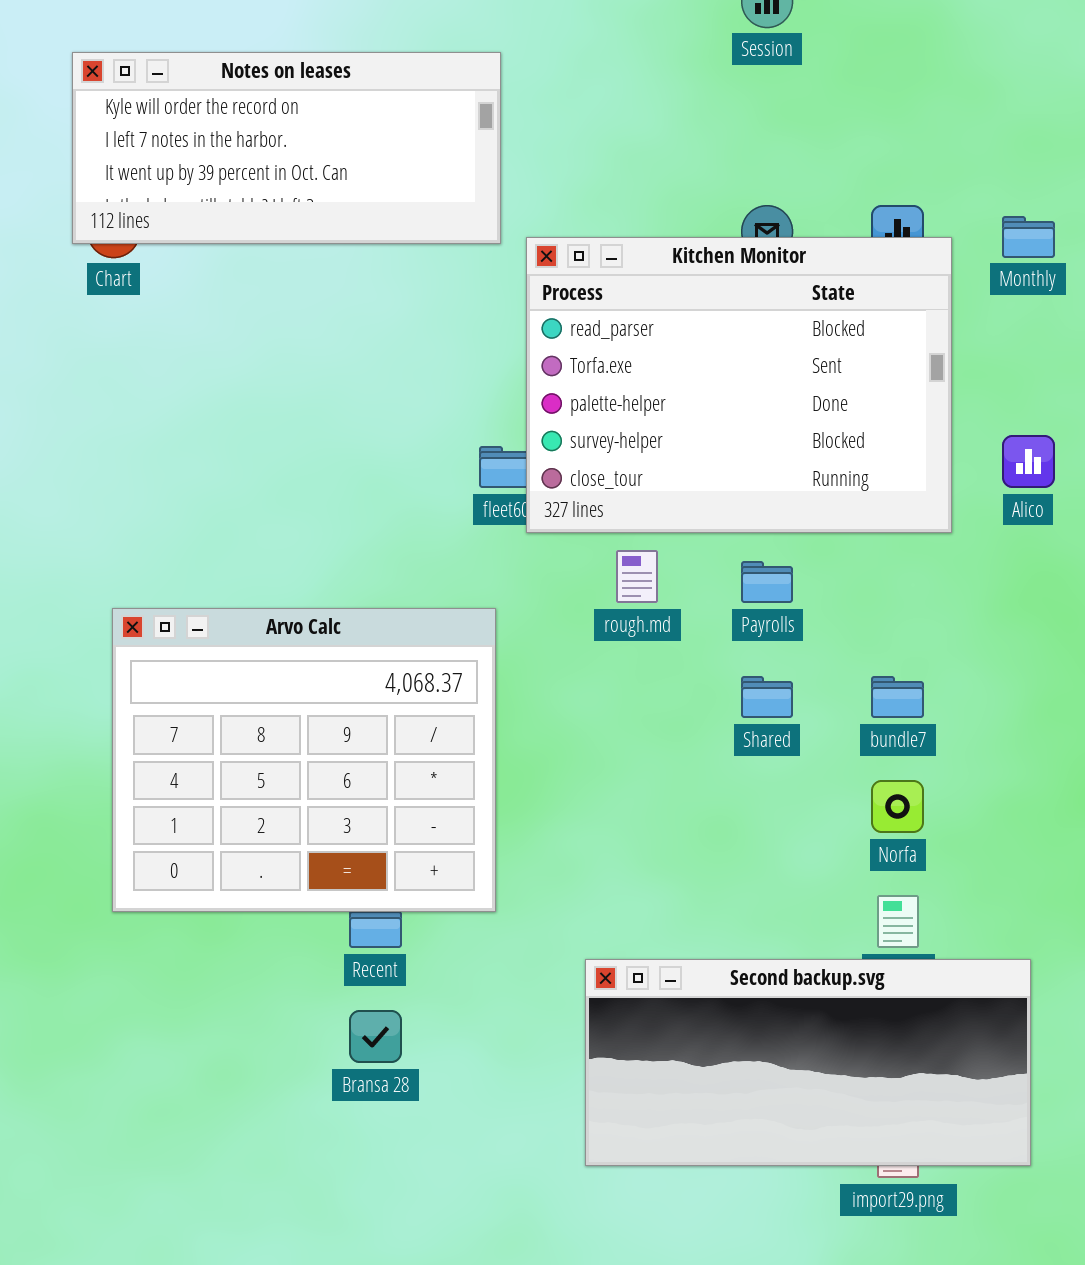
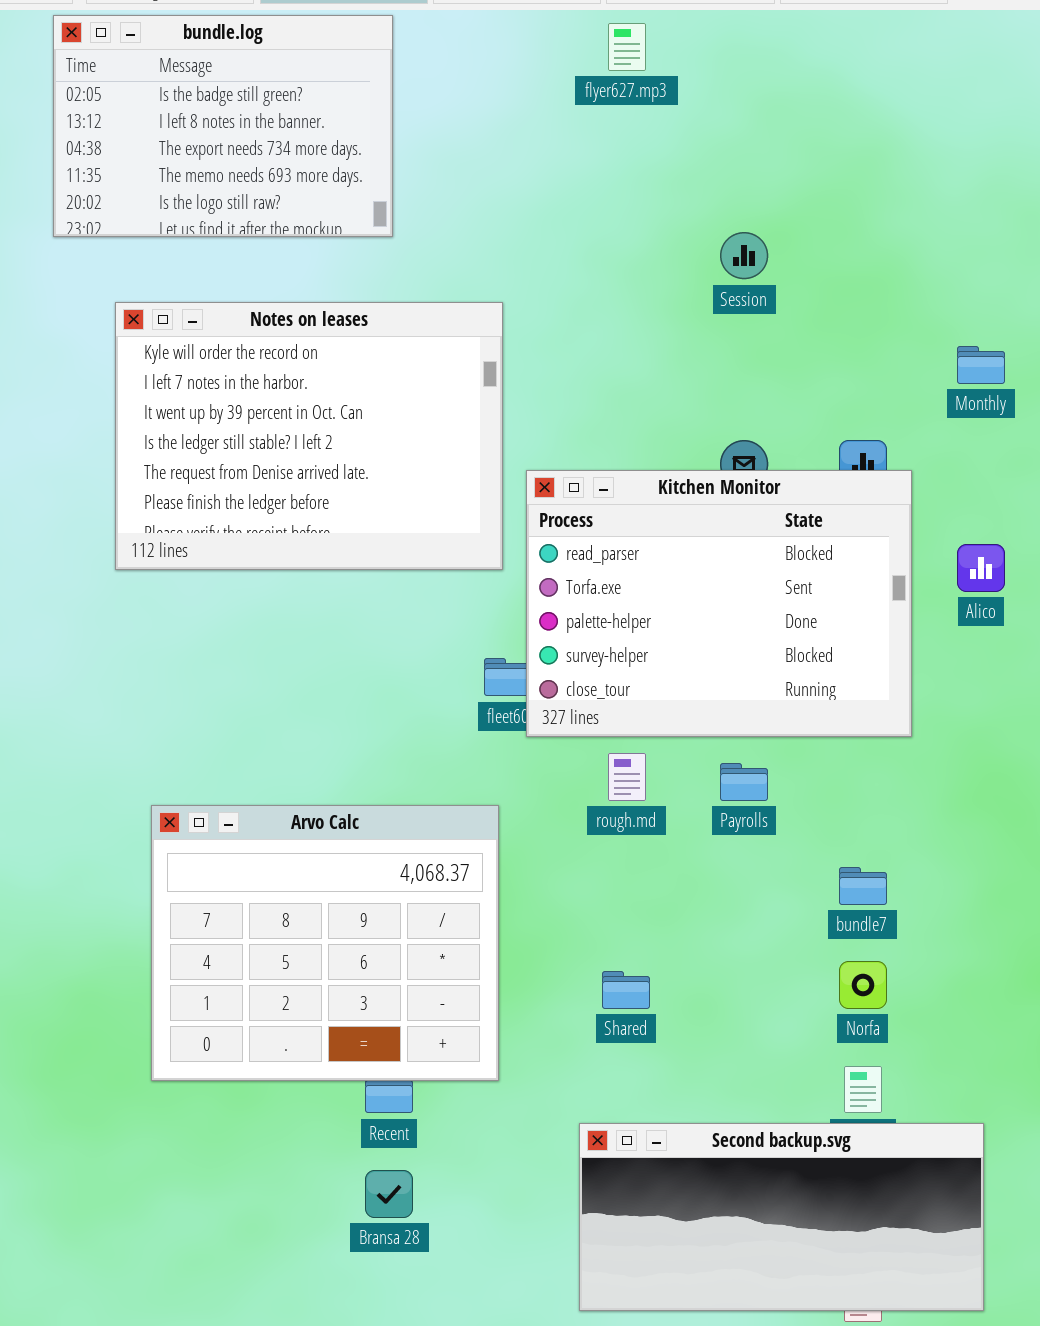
Notes on leases: [72,52,501,244] -> [115,302,503,570], resized
Monthly: [1002,216,1055,258] -> [957,346,1005,384], moved
Alico: [1002,435,1055,488] -> [957,544,1005,592], moved
Shared: [741,676,793,718] -> [602,971,650,1009], moved

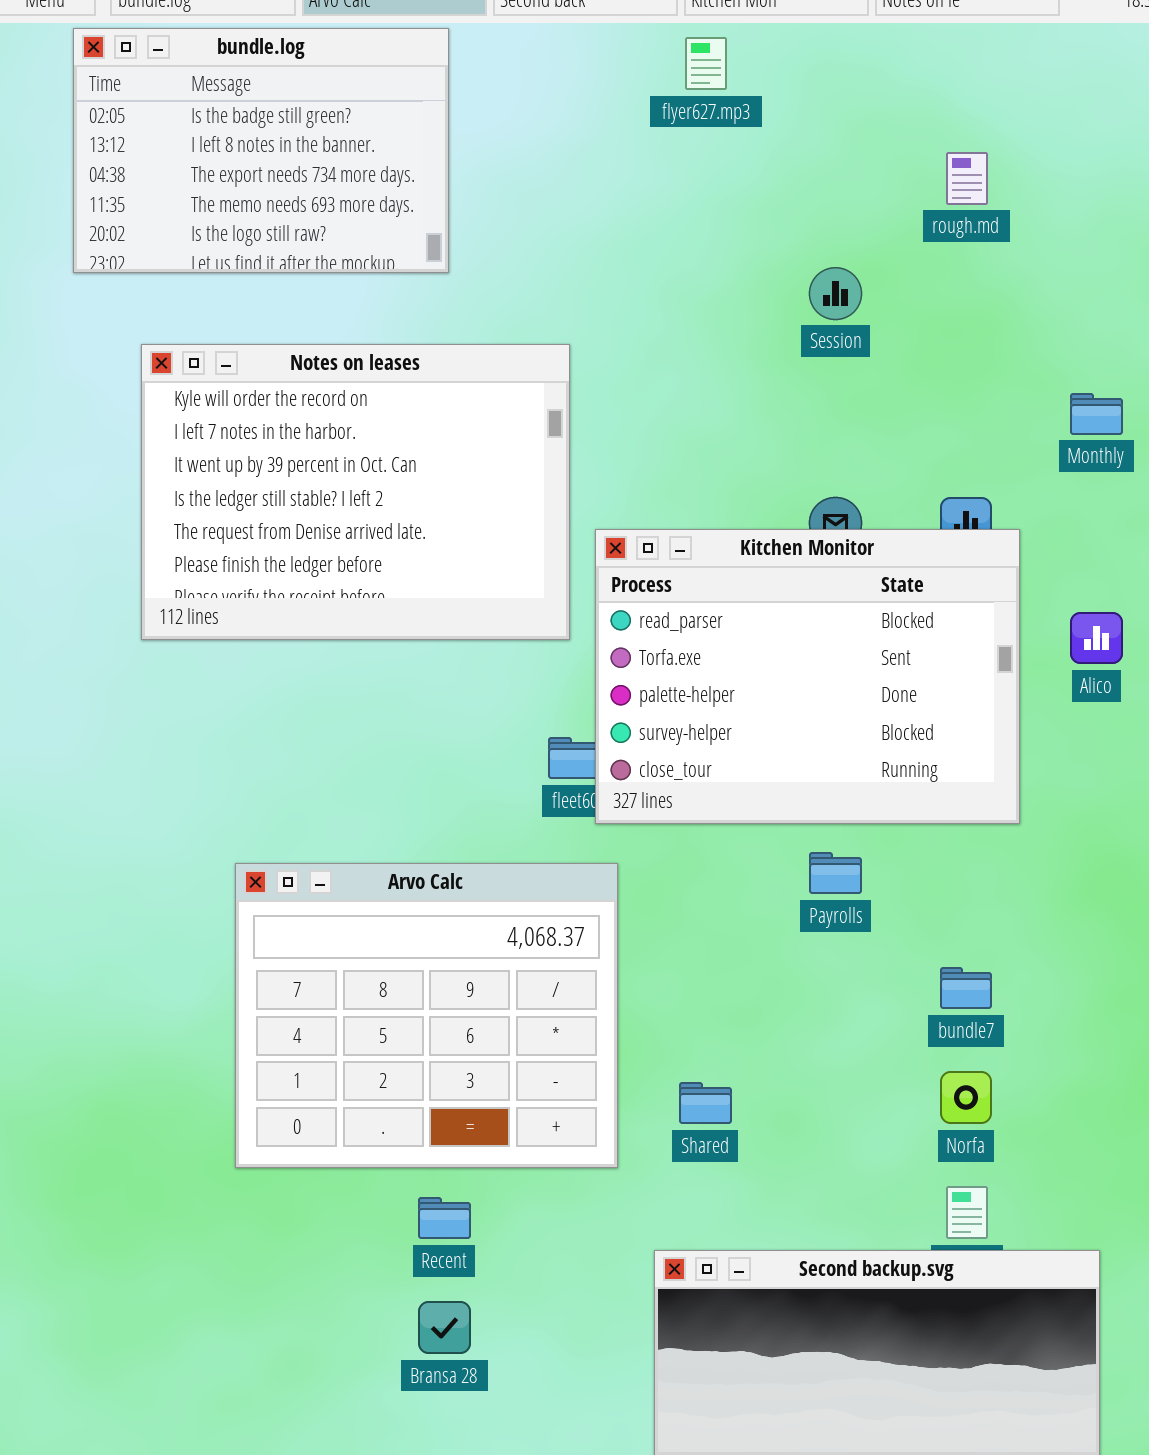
rough.md: [608,753,646,801] -> [946,152,988,205], moved
Arvo Calc: [151,805,499,1081] -> [235,863,618,1168], moved

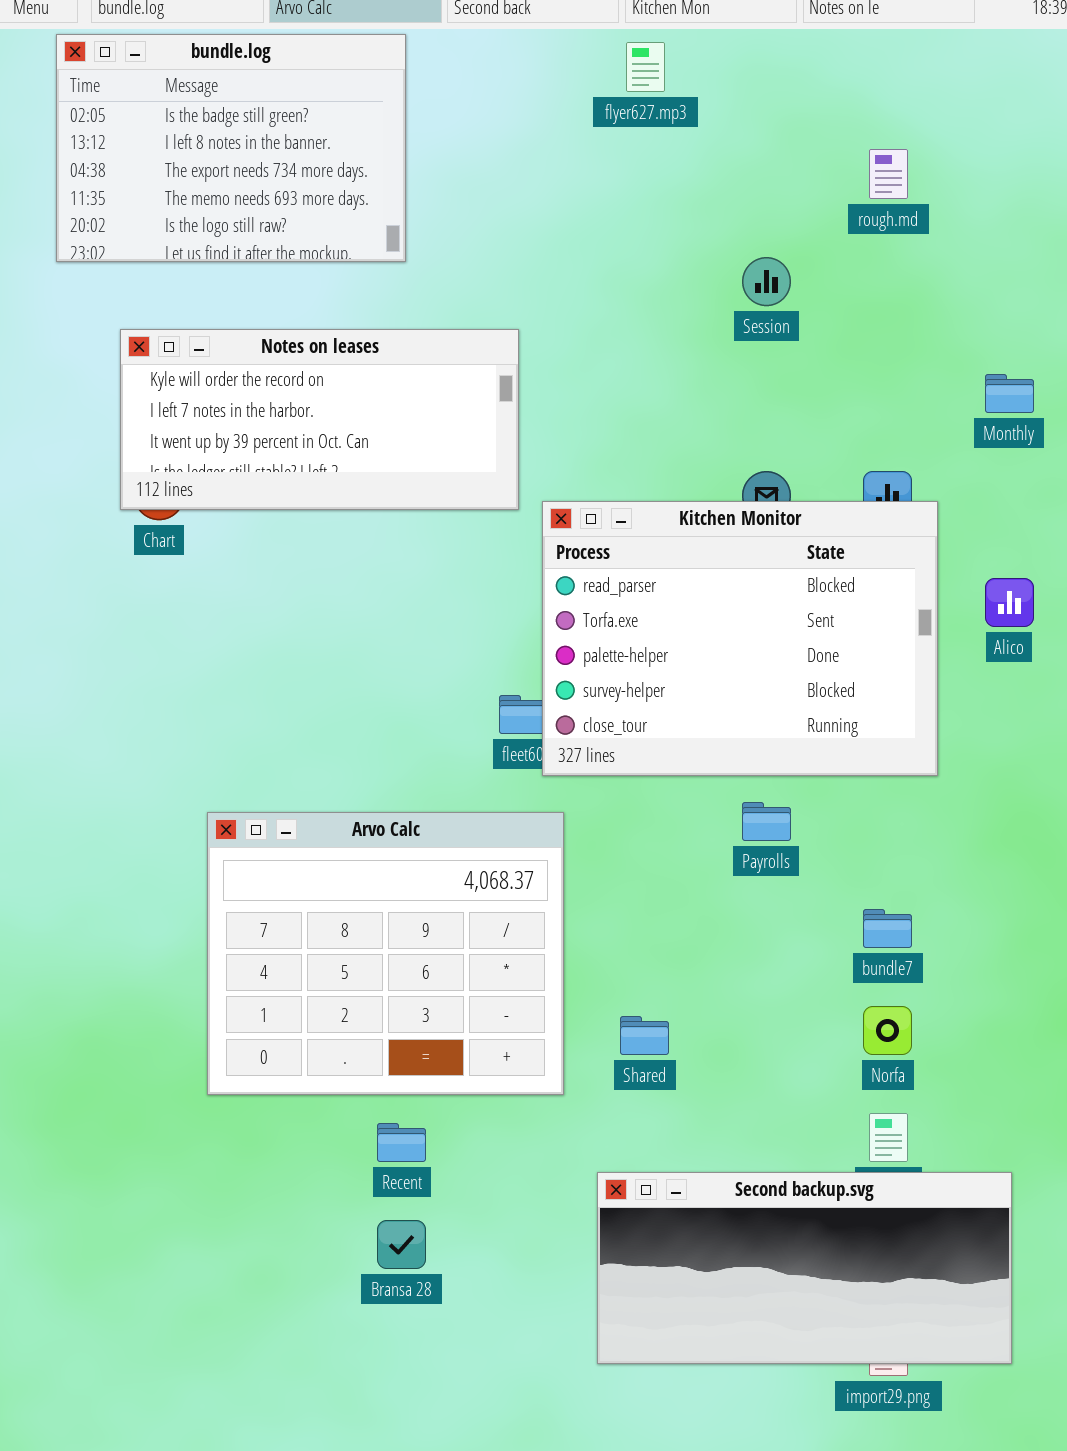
Notes on leases: [141,344,570,640] -> [120,329,519,510], resized

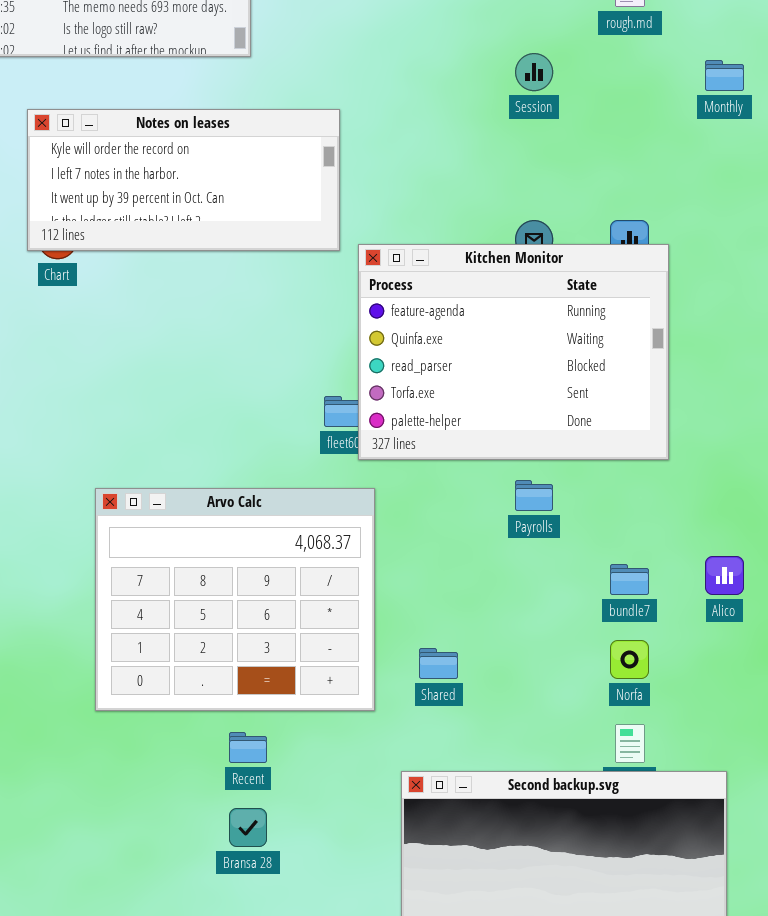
Monthly: [985,374,1034,413] -> [705,60,744,91], moved
Kitchen Monitor: [542,501,938,776] -> [358,244,669,460], scrolled up 2 rows
Alico: [985,578,1034,627] -> [705,556,744,595], moved

